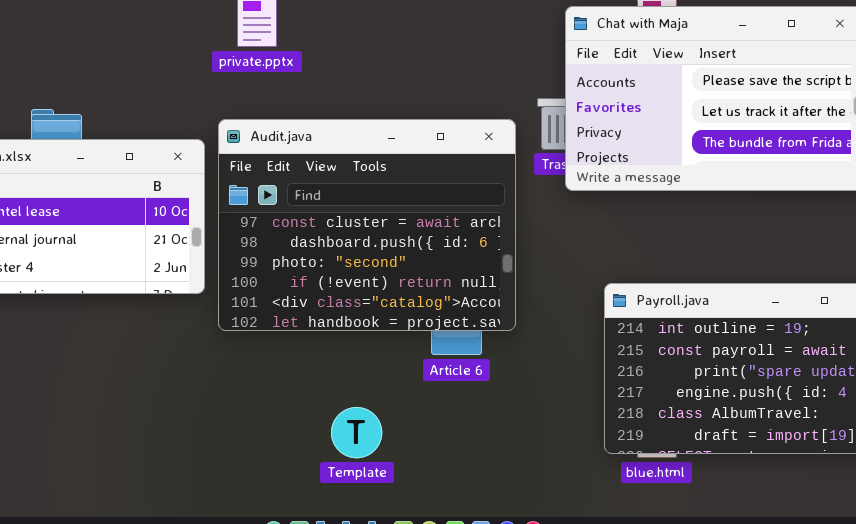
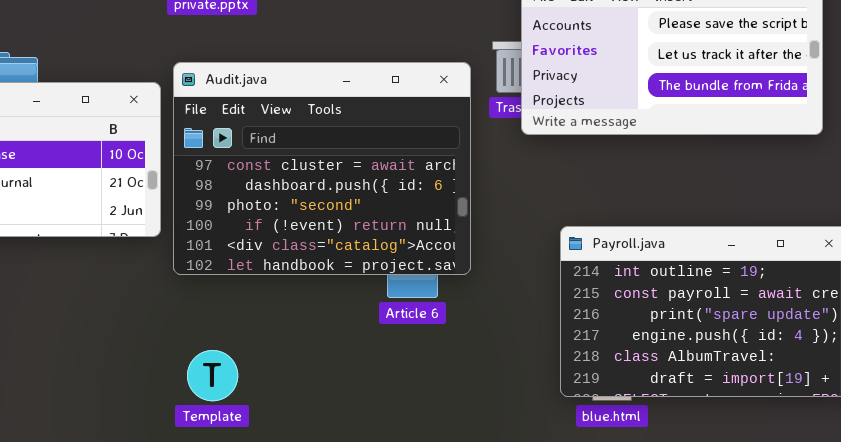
Template: [331,407,382,458] -> [187,350,238,401], moved

